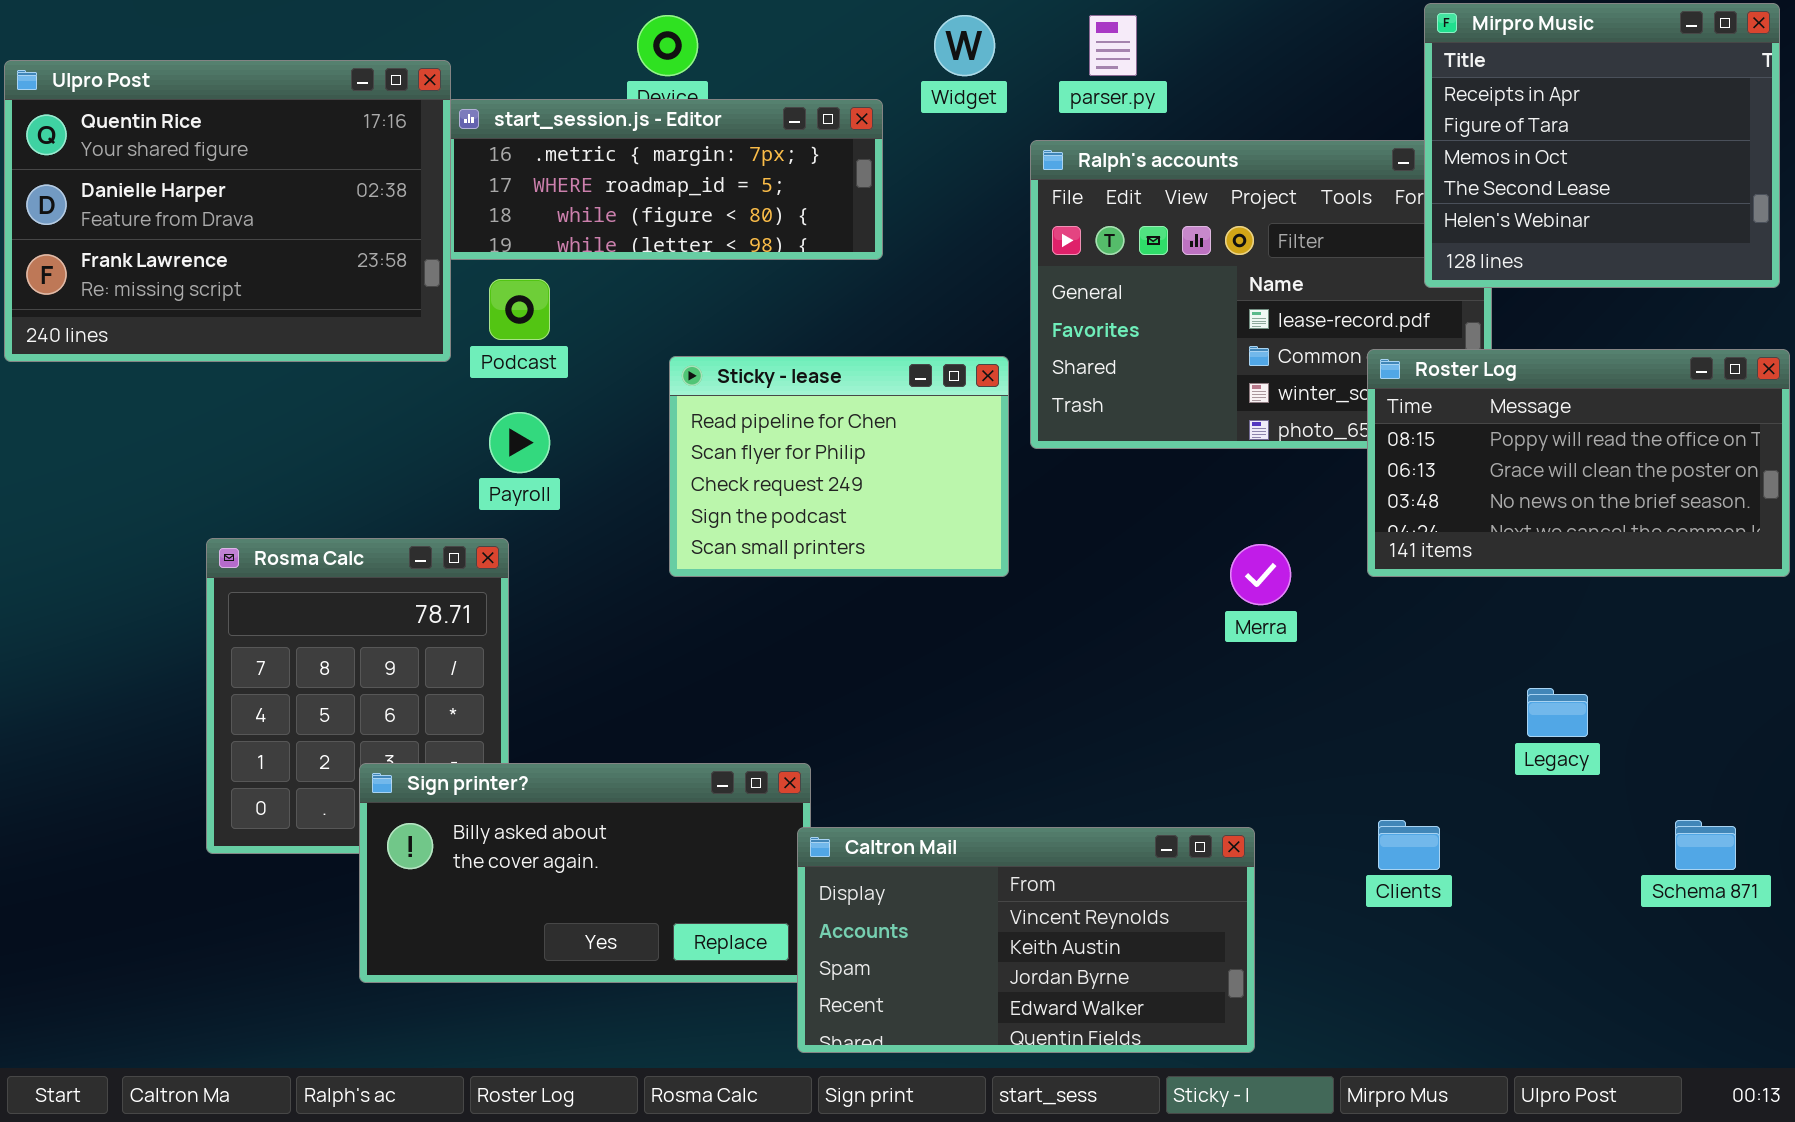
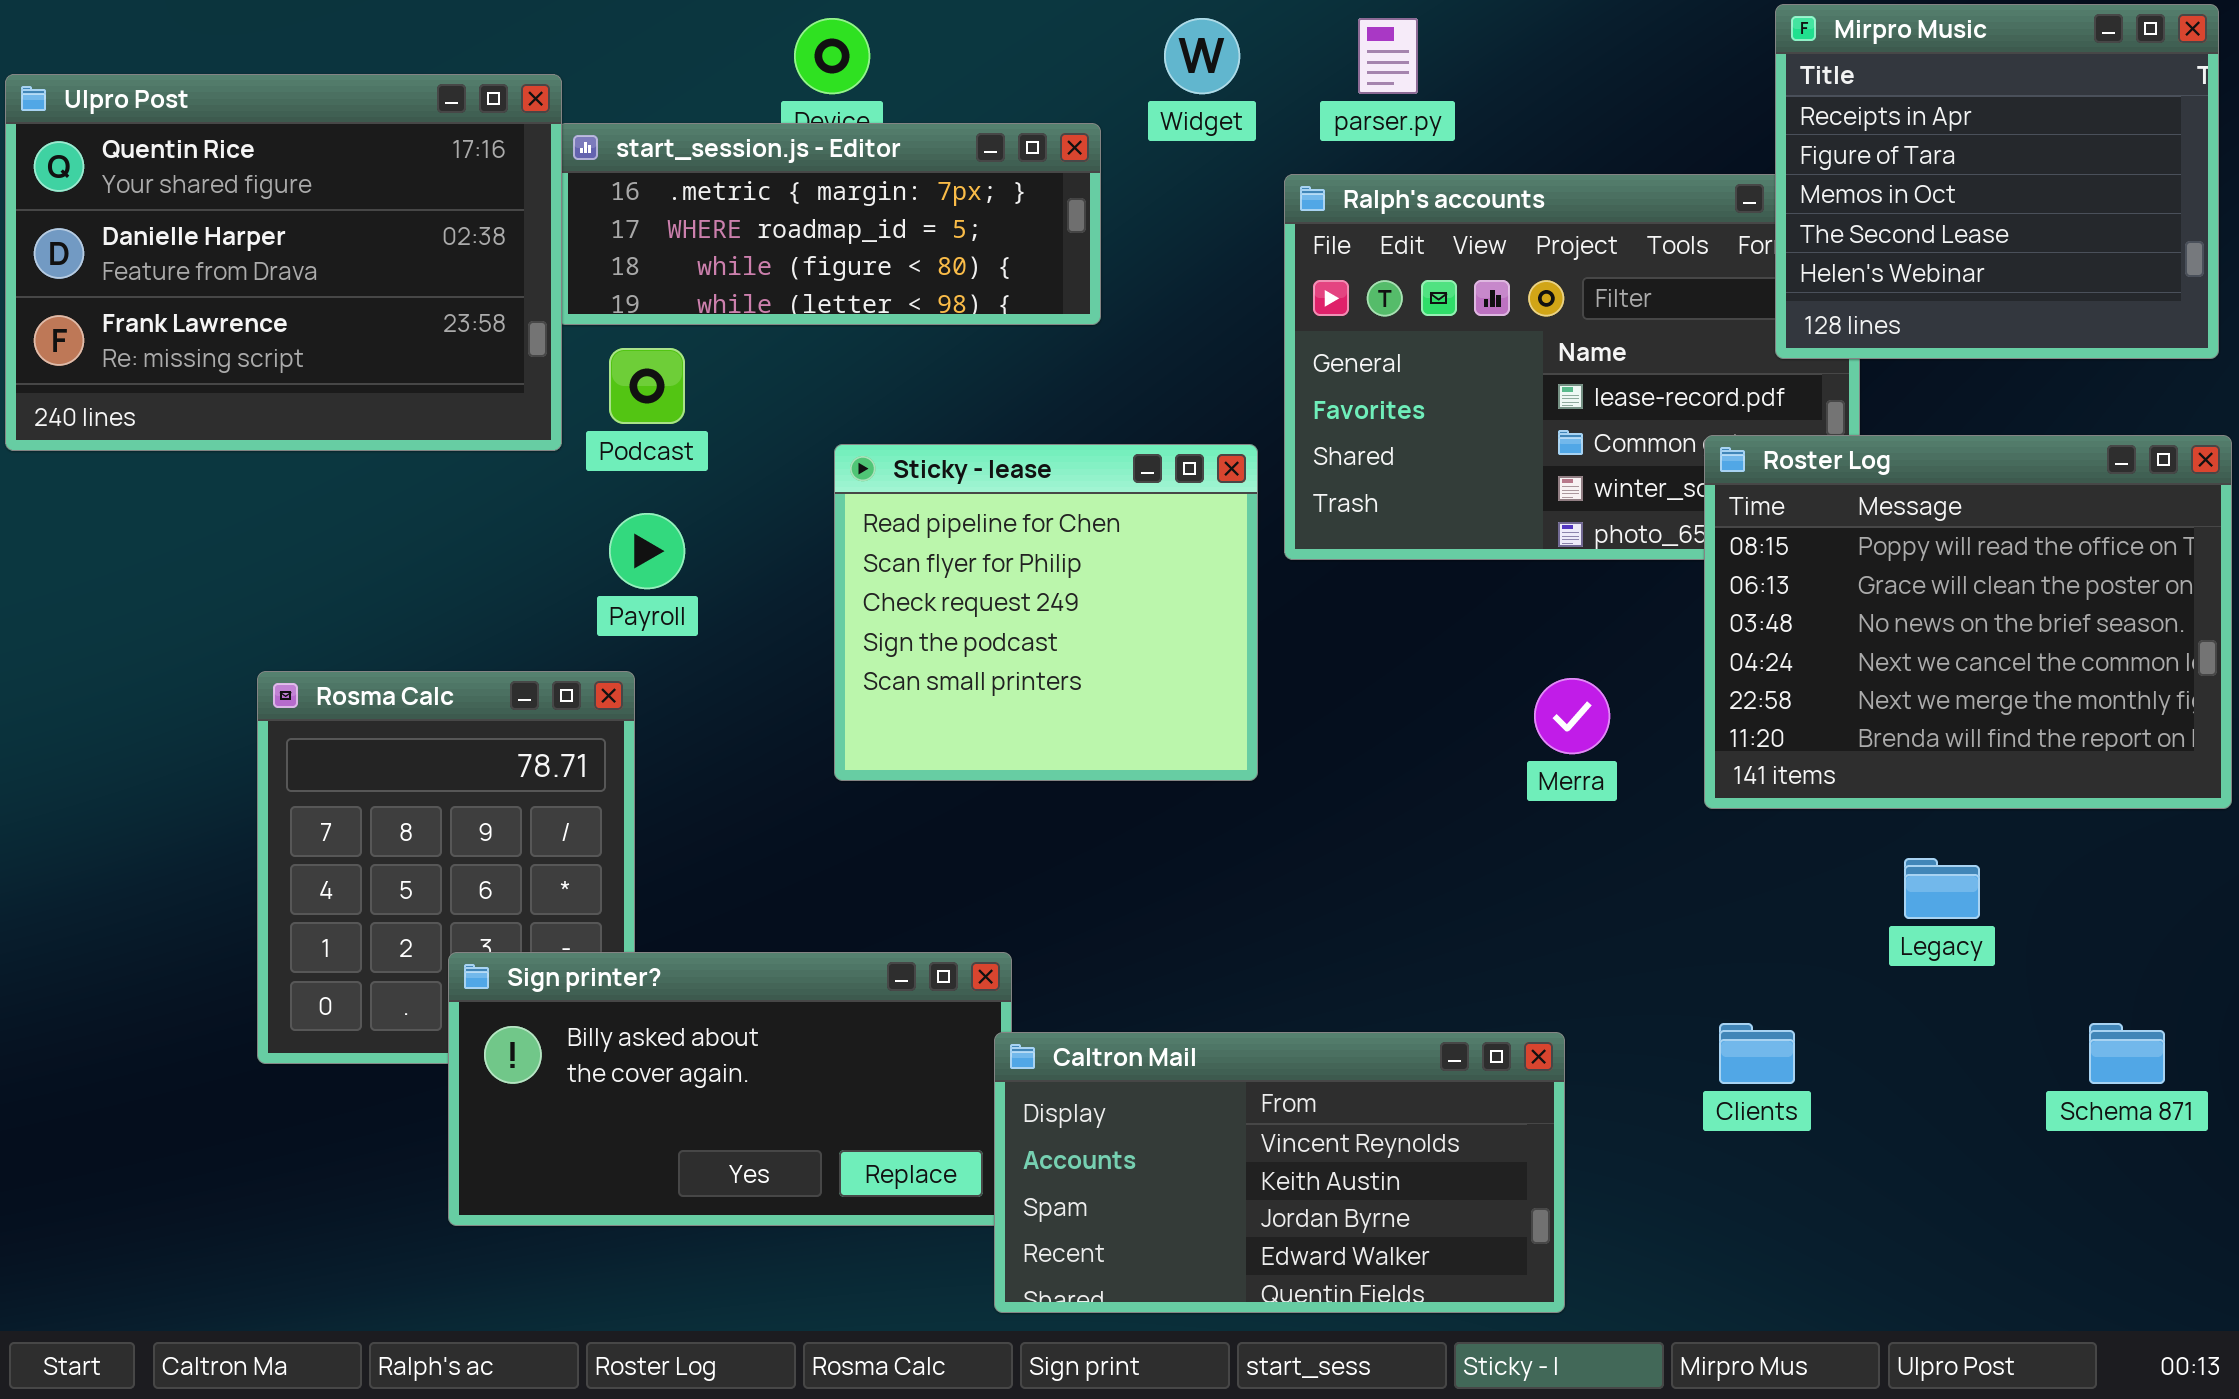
Roster Log: [1367,349,1790,577] -> [1704,435,2232,809], resized
Sticky - lease: [669,356,1009,577] -> [834,444,1258,781], resized

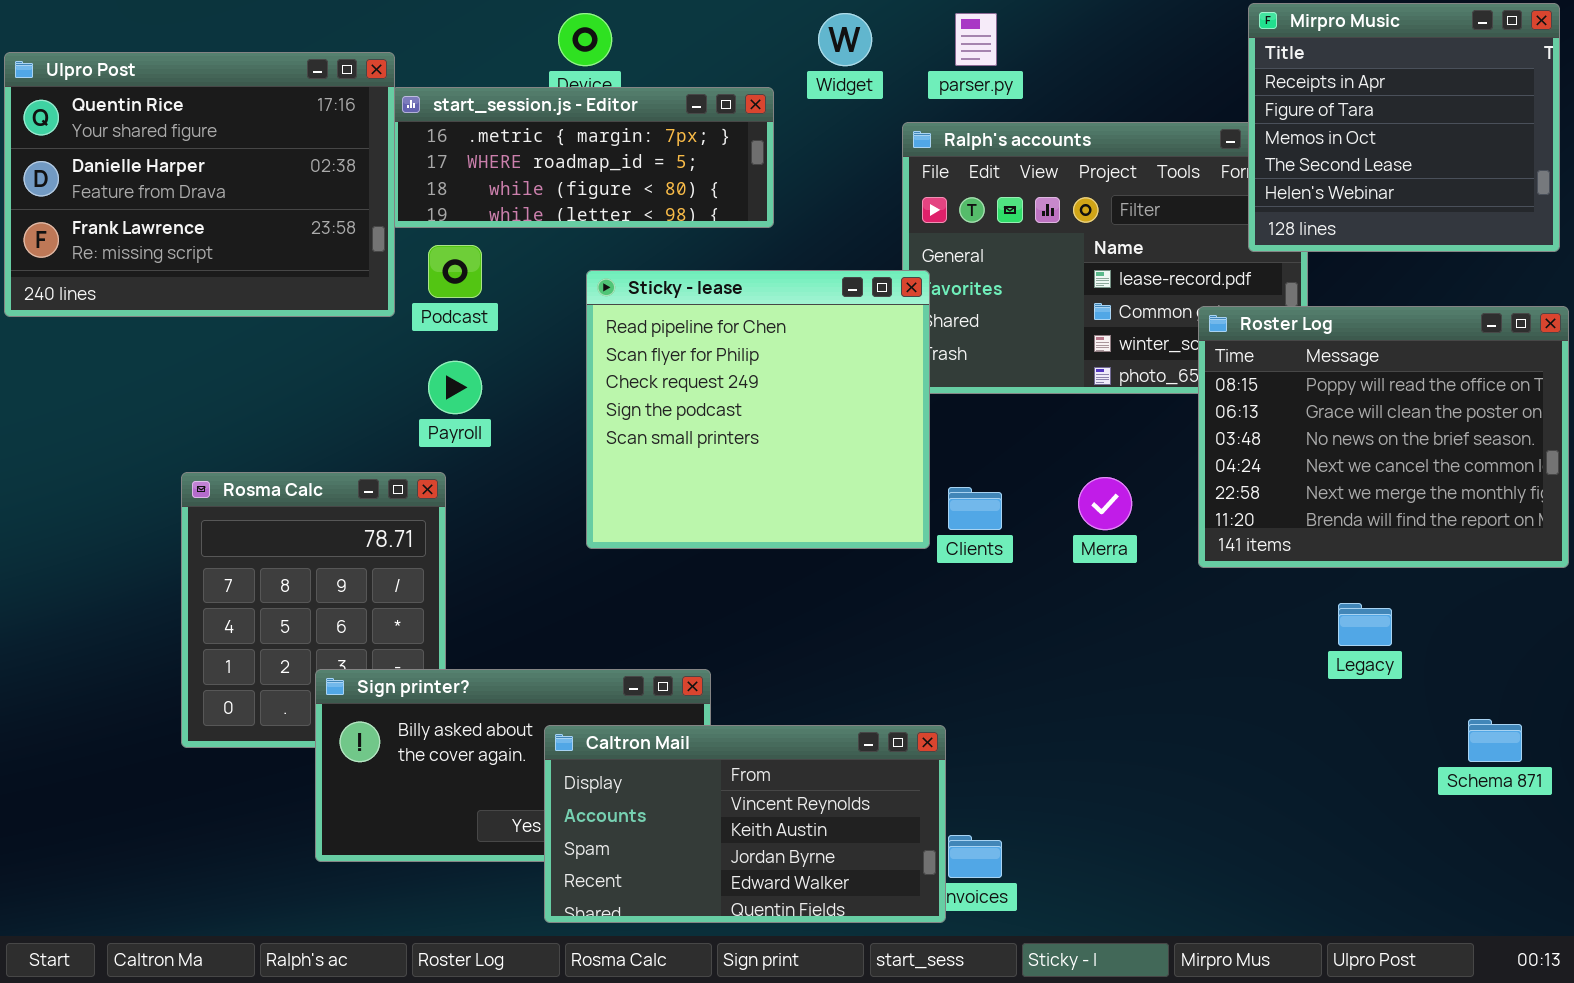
Sticky - lease: [834,444,1258,781] -> [586,270,930,549], resized
Clients: [1719,1023,1795,1084] -> [948,487,1002,530], moved
Caltron Mail: [994,1032,1565,1313] -> [544,725,946,923], moved

